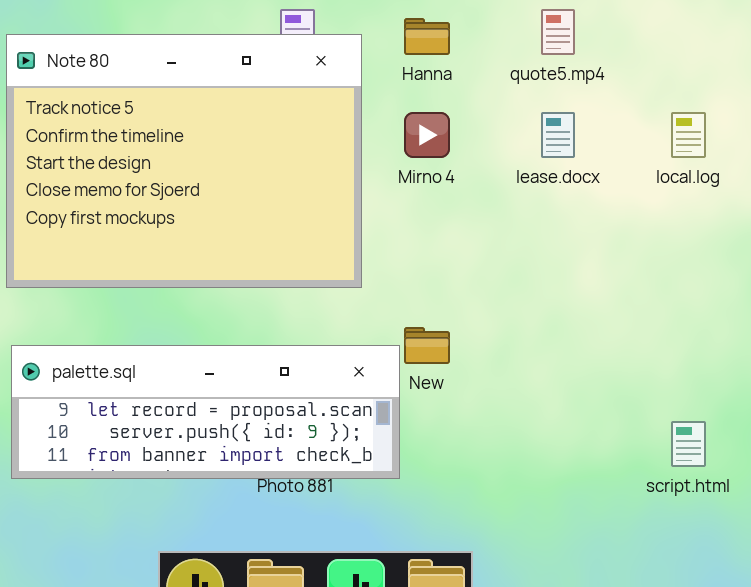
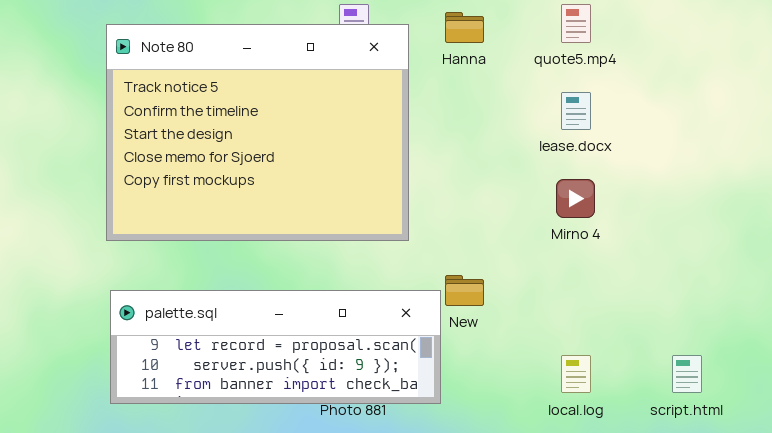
Mirno 4: [404,112,450,158] -> [556,179,595,218], moved
local.log: [671,112,706,158] -> [561,355,591,393], moved

